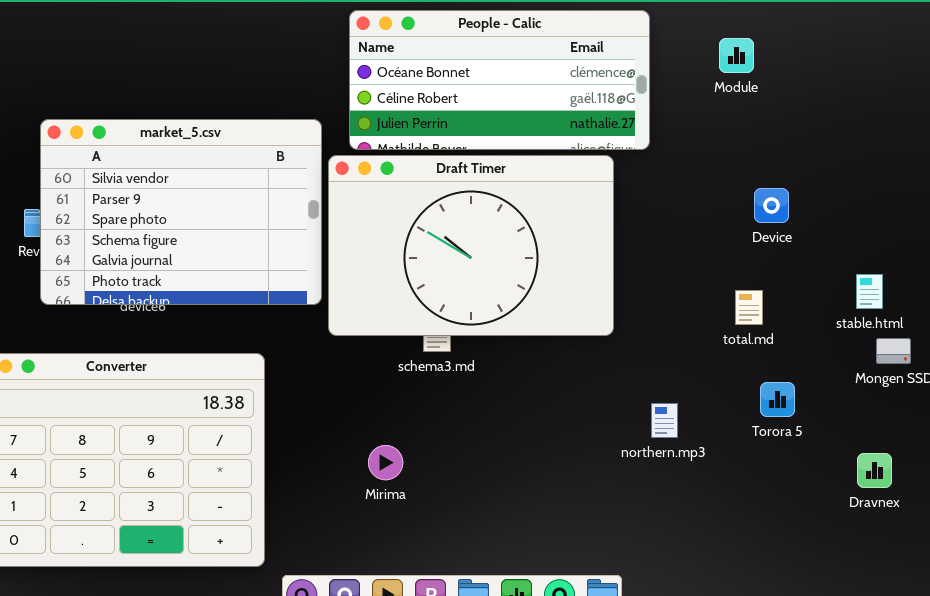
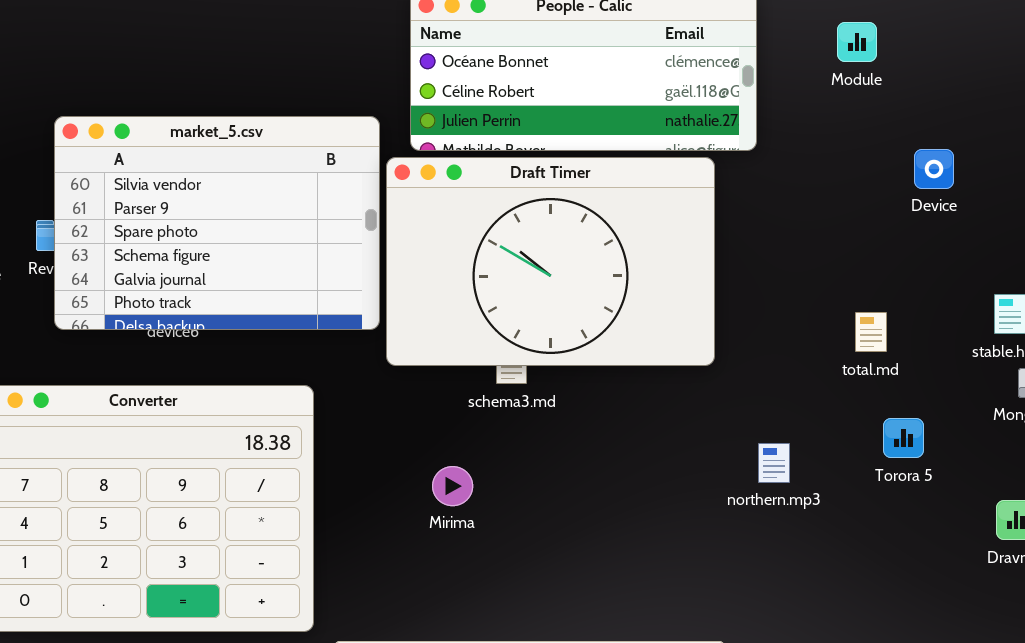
Device: [754,188,789,223] -> [914,149,954,189], moved
Mirima: [368,445,403,480] -> [432,466,473,506], moved

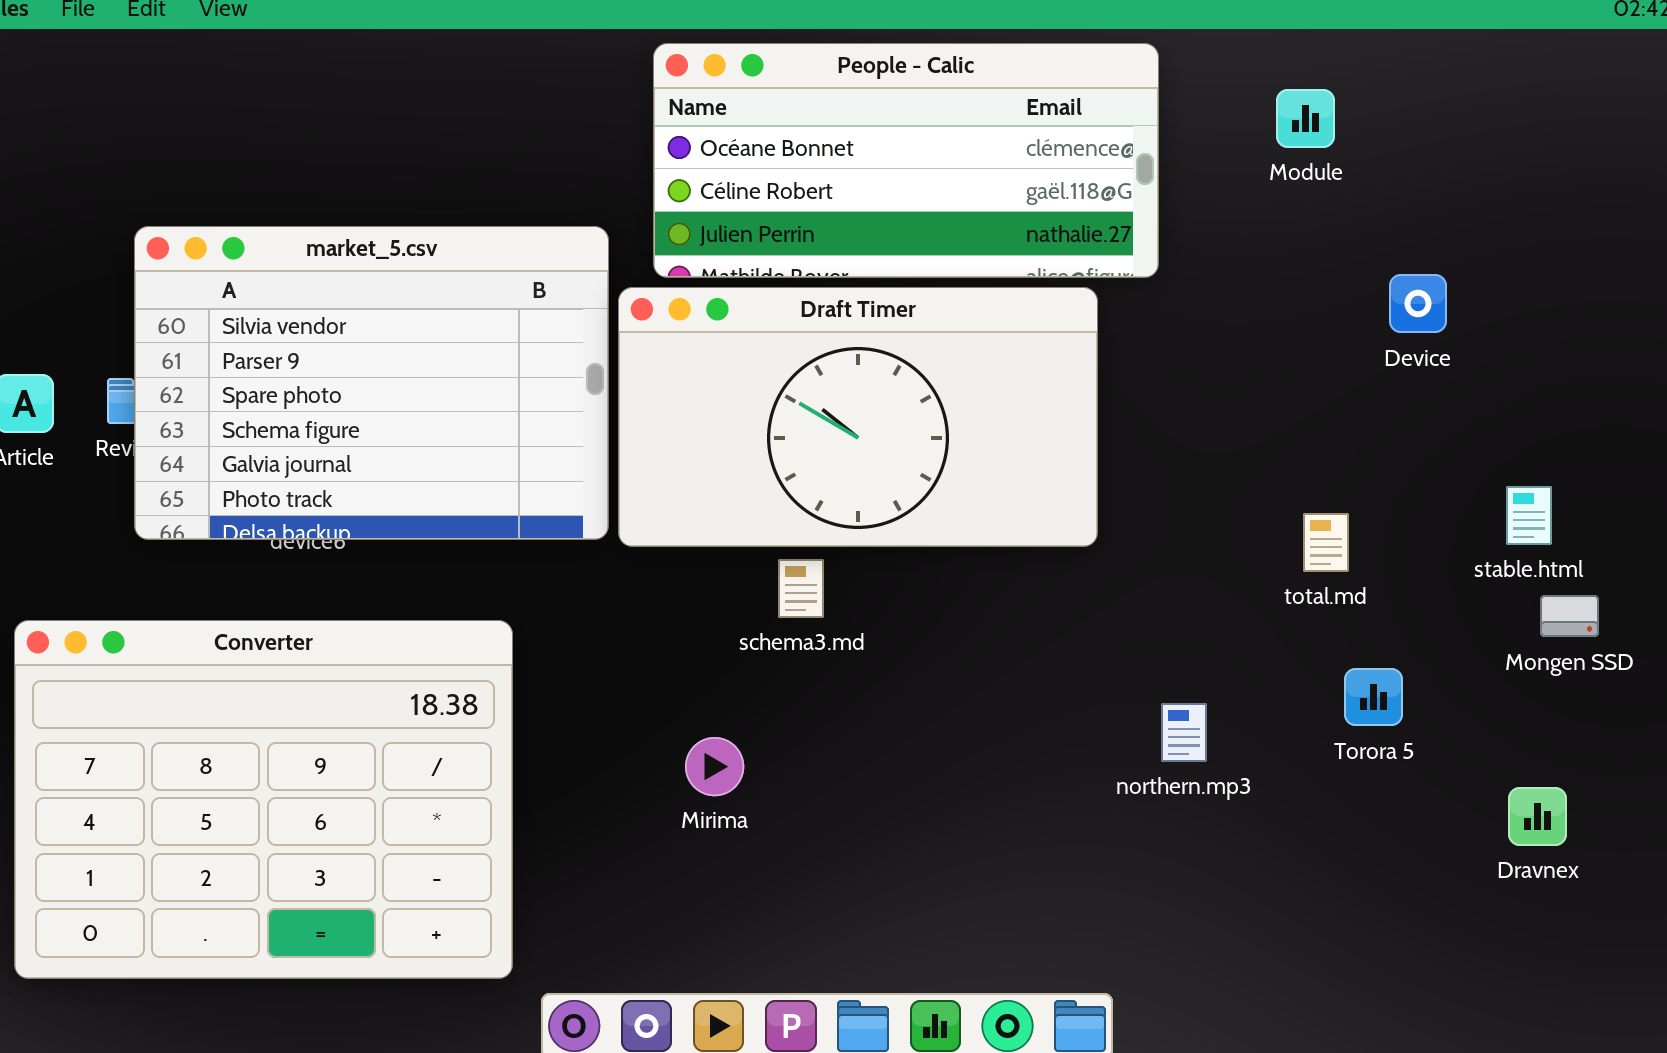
Draft Timer: [386,157,715,366] -> [618,287,1098,547], resized

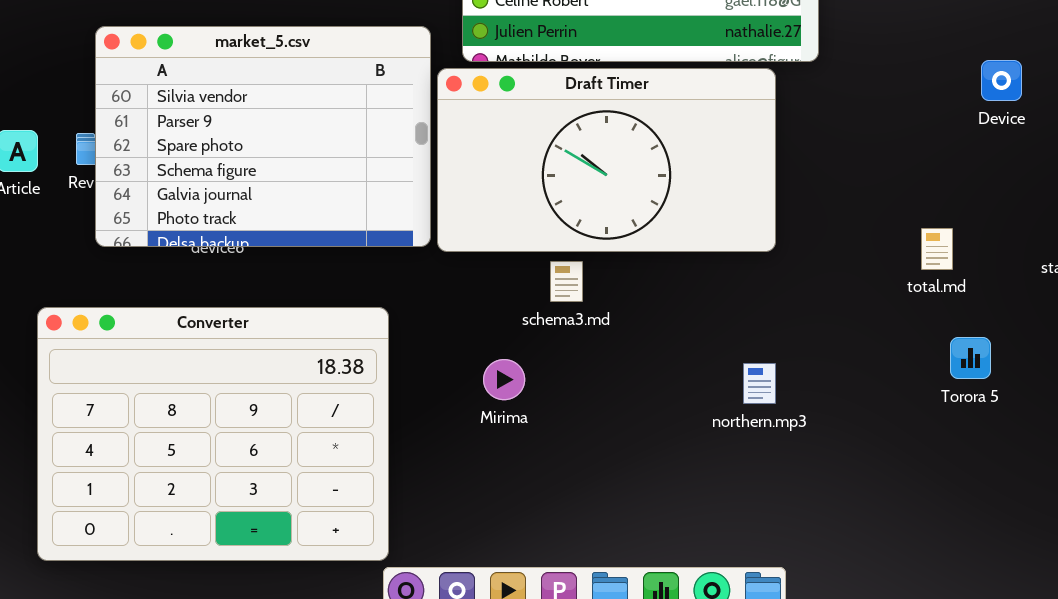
Converter: [14,620,513,979] -> [37,307,389,561], moved
northern.mp3: [1161,703,1207,762] -> [743,363,776,404], moved
Mirima: [685,737,744,796] -> [483,359,525,400], moved

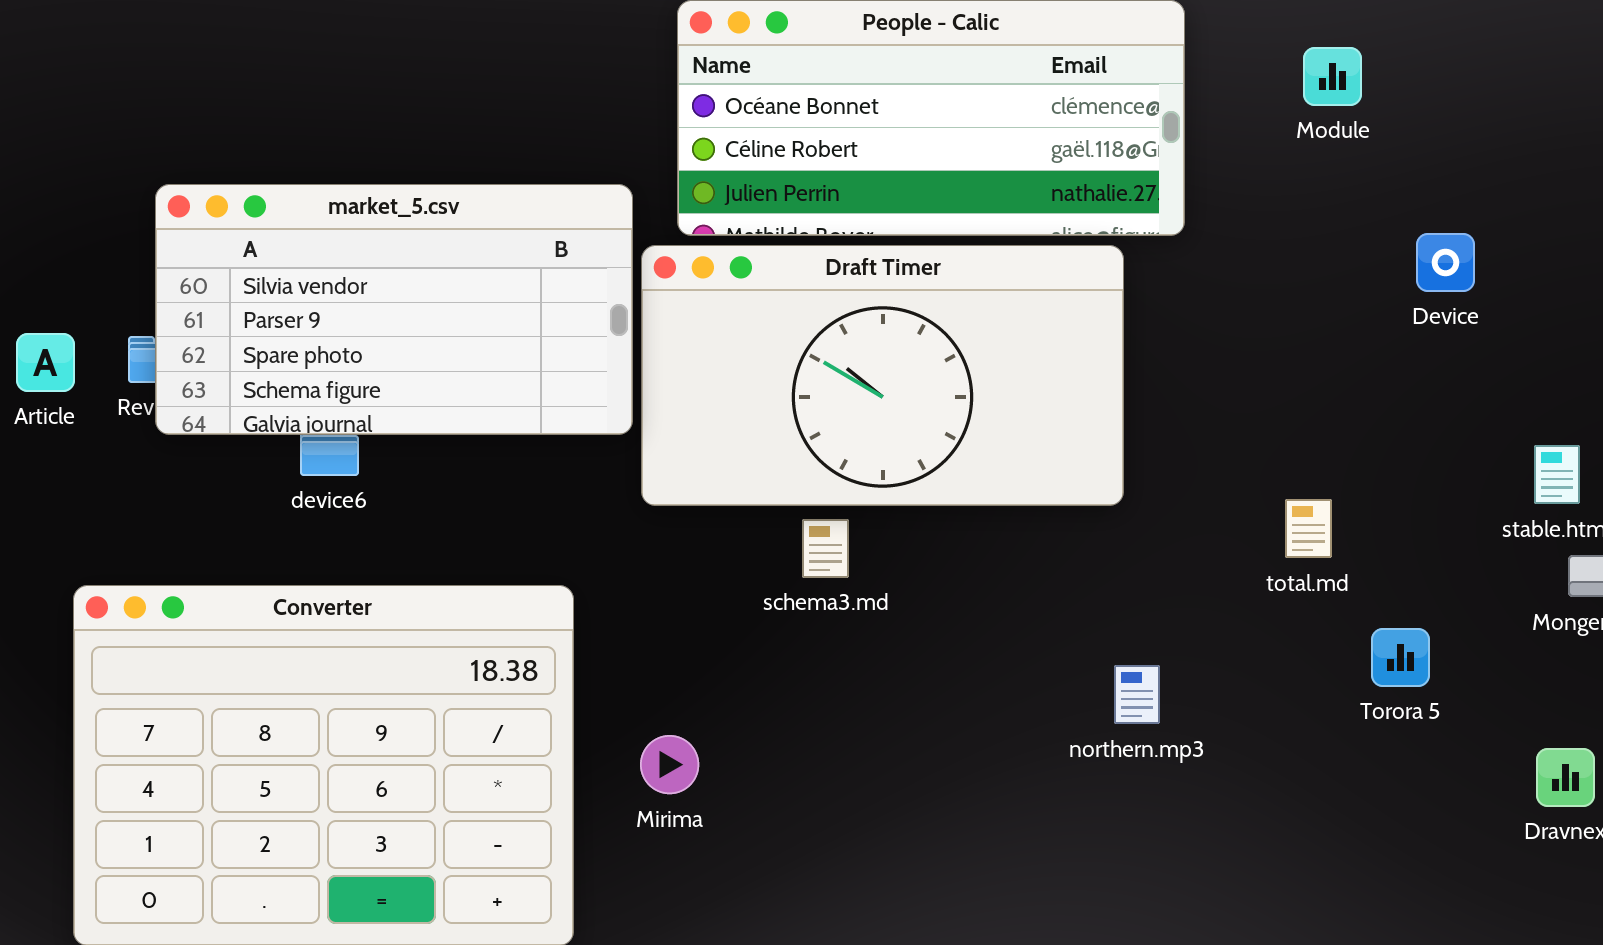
market_5.csv: [95,26,431,247] -> [155,184,633,435], resized
total.md: [921,228,953,270] -> [1285,499,1332,558], moved
Mirima: [483,359,525,400] -> [640,735,699,794], moved
northern.mp3: [743,363,776,404] -> [1114,665,1160,724], moved

